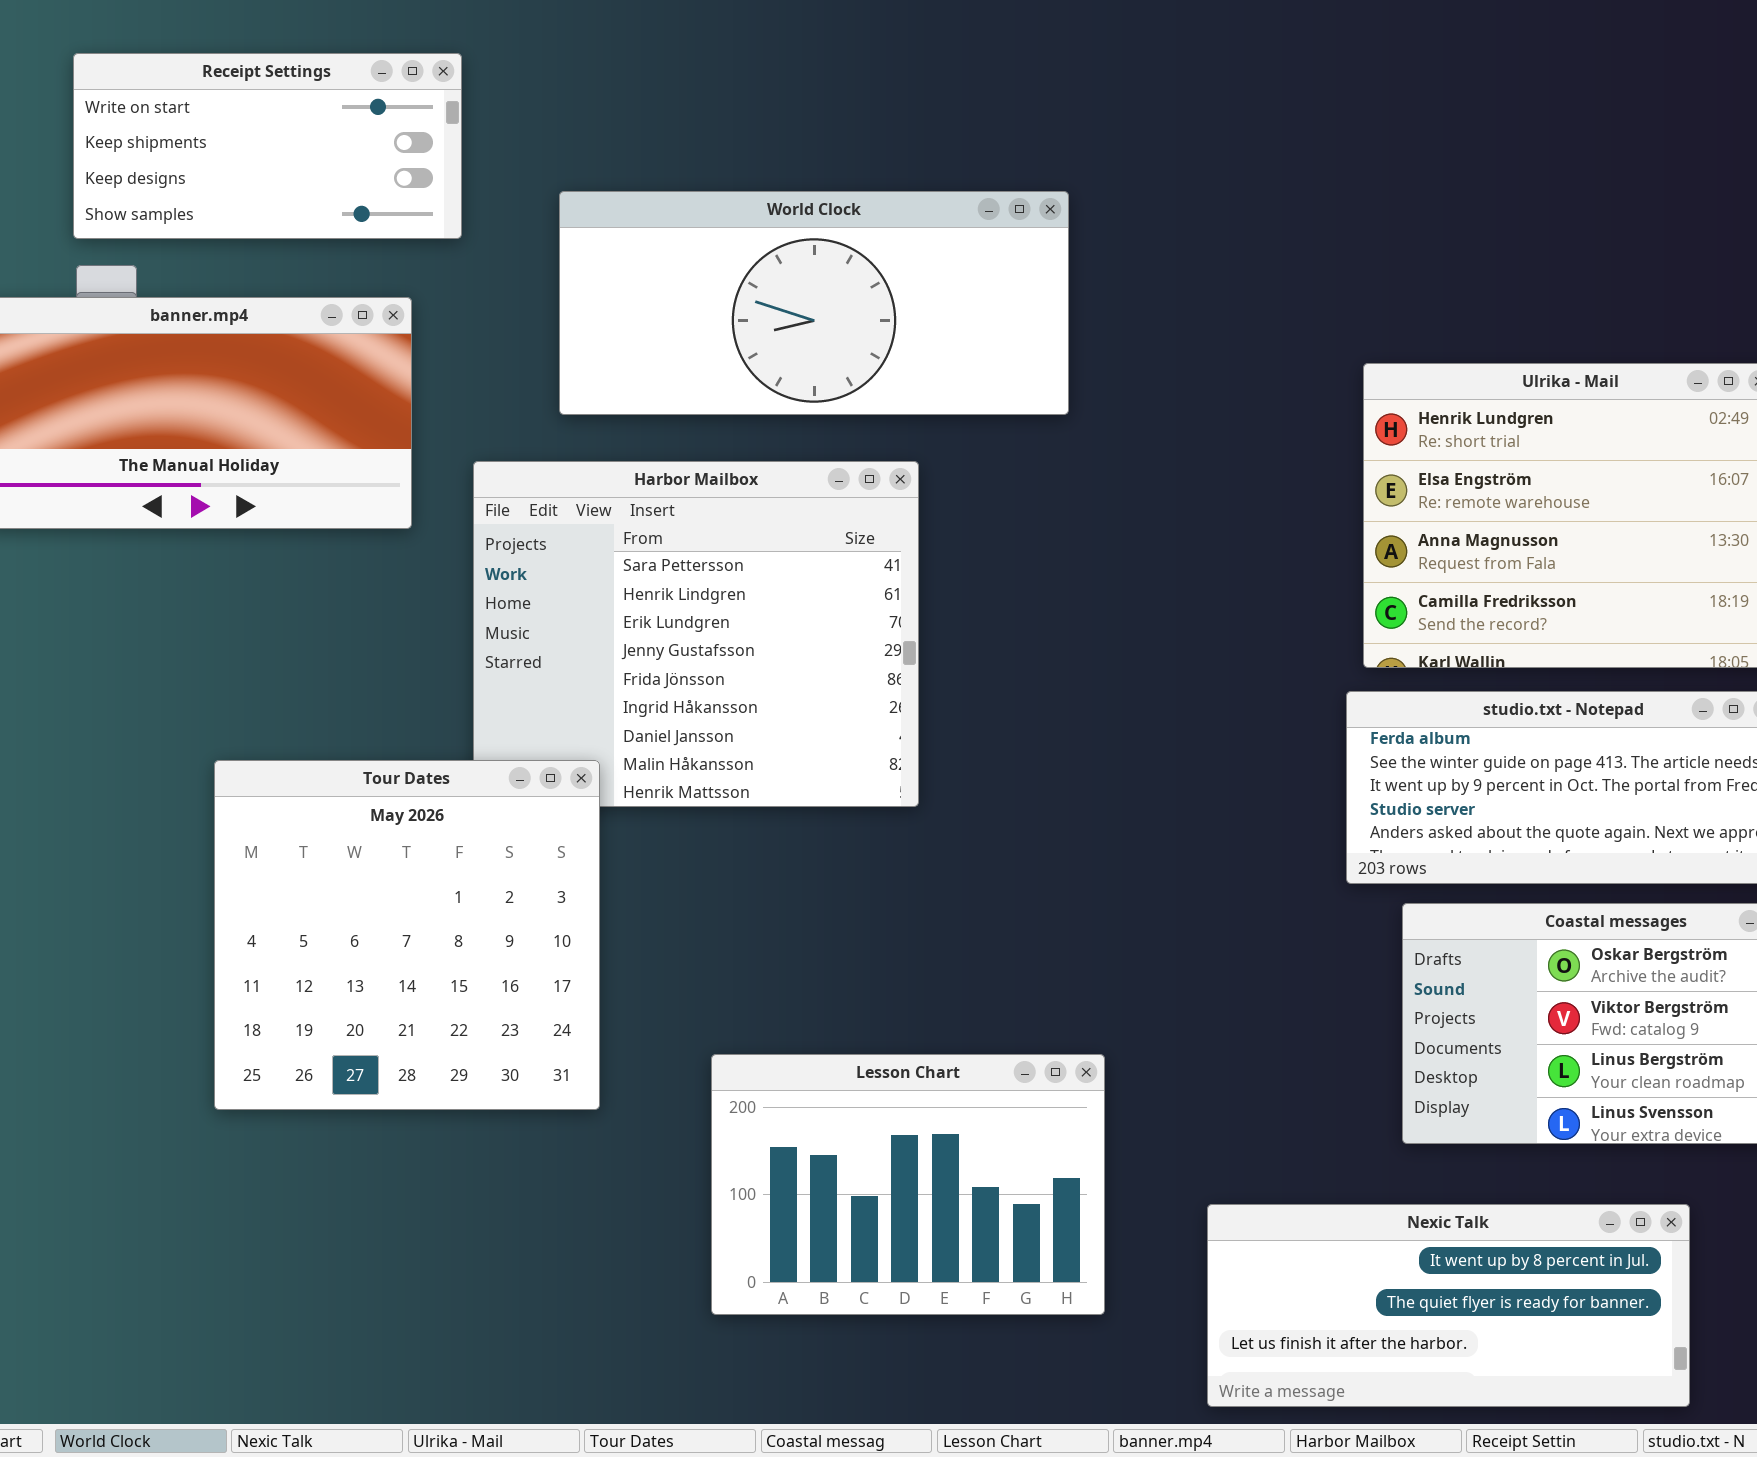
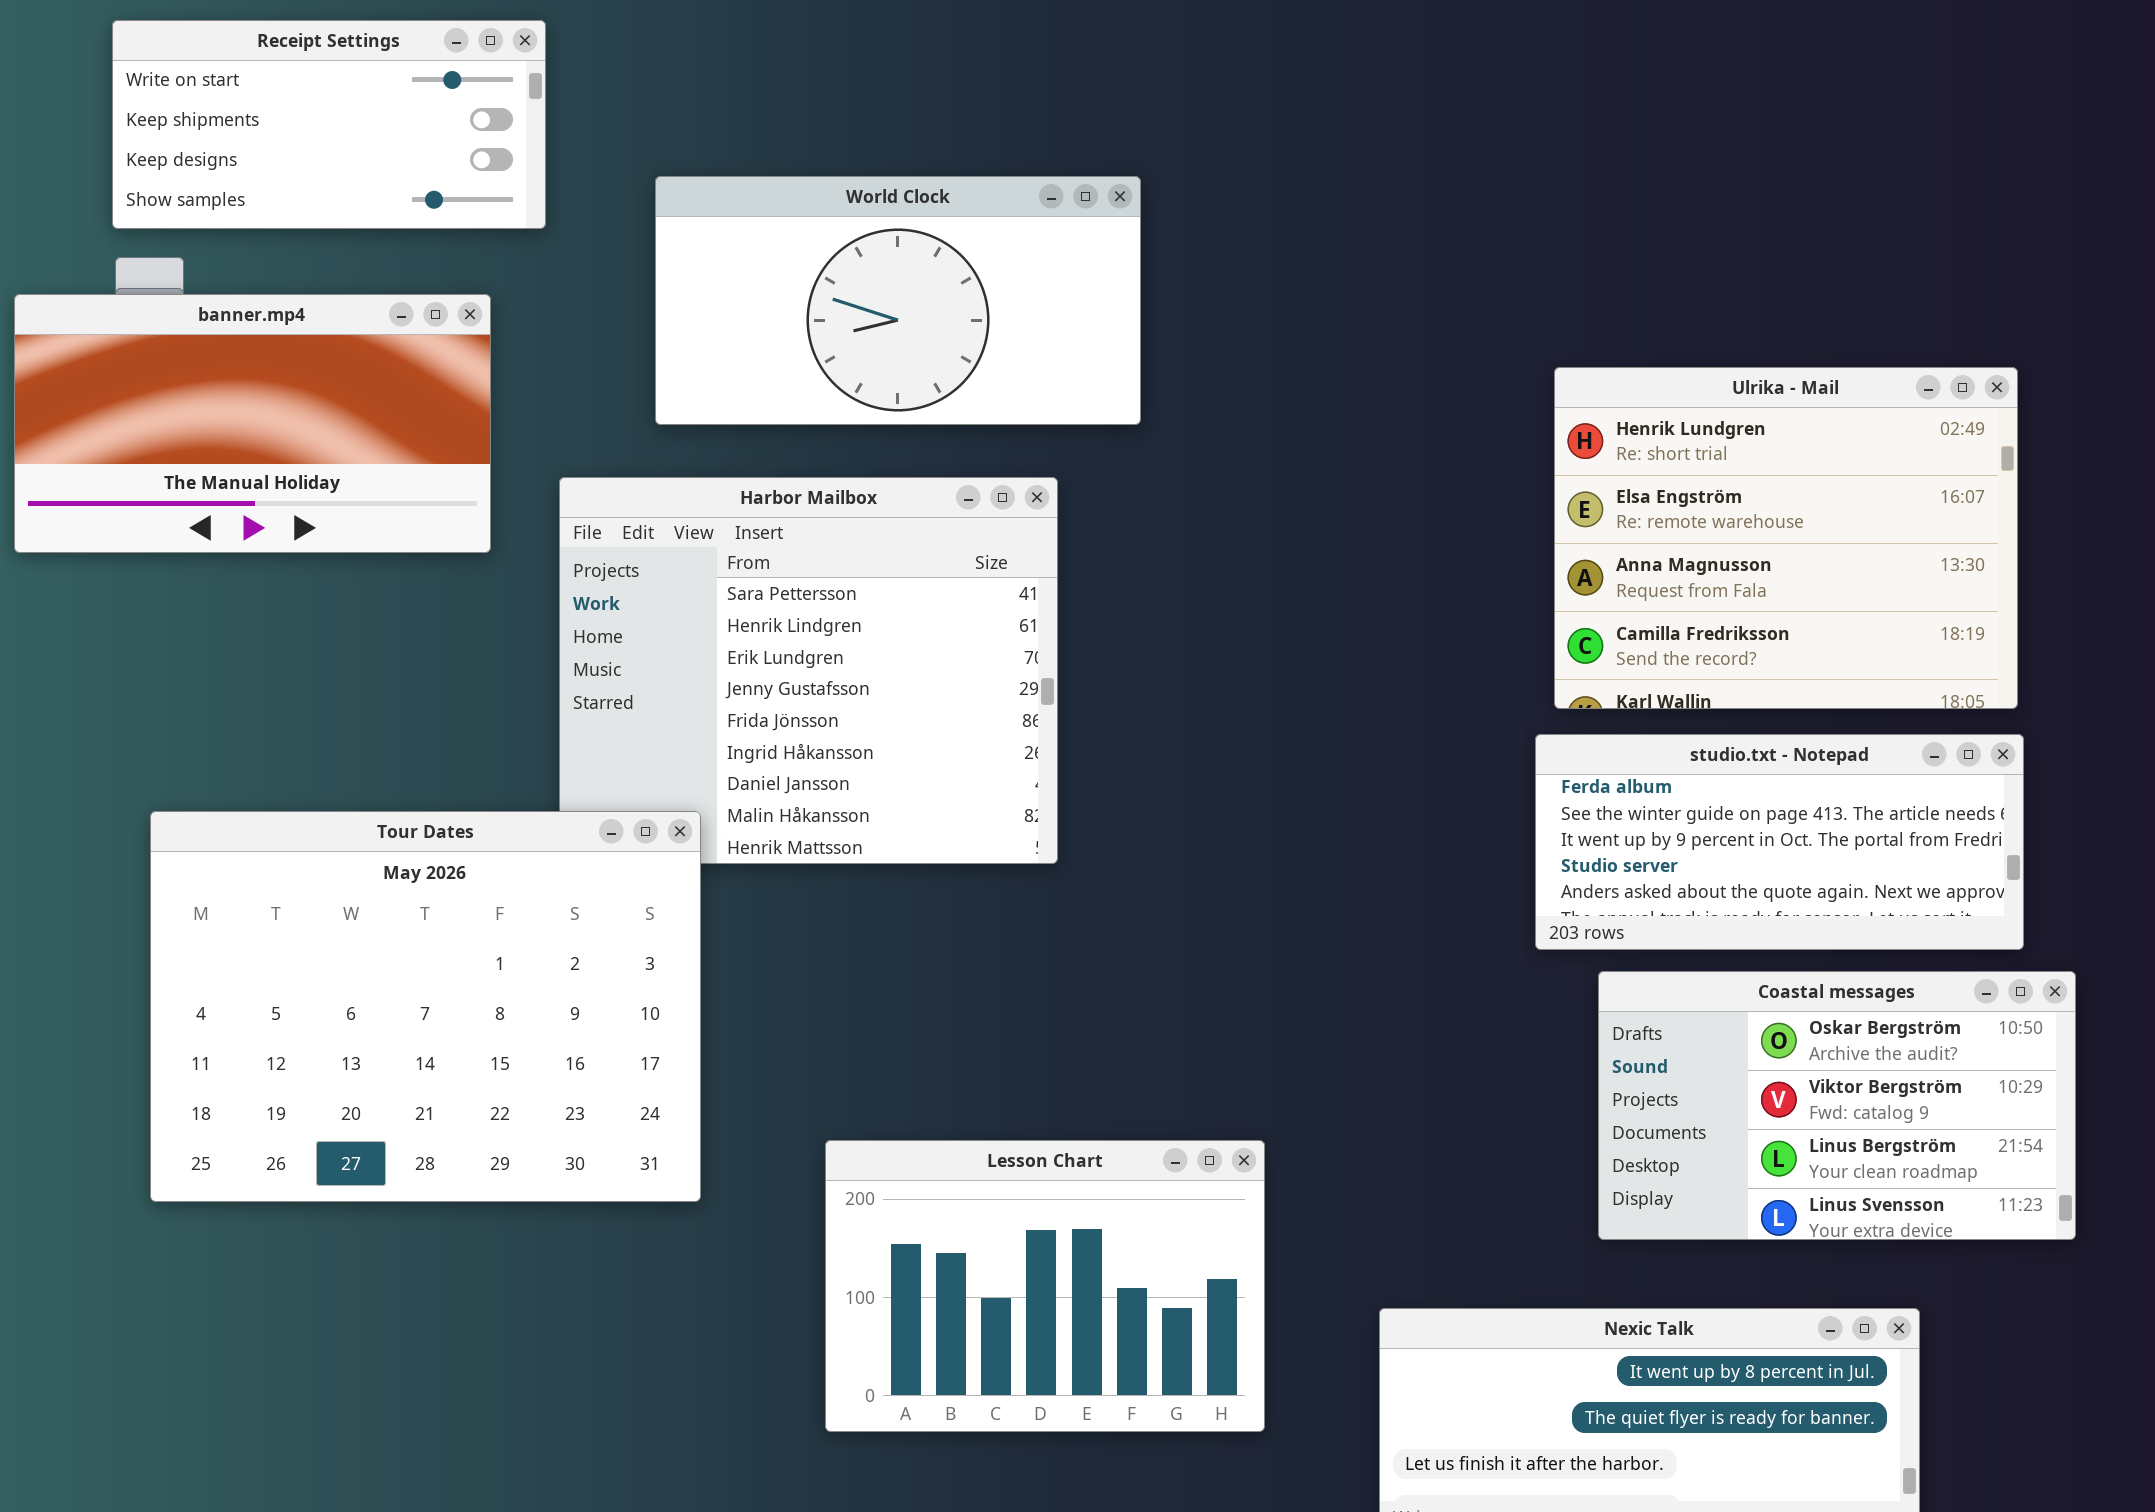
World Clock: [559,191,1069,415] -> [655,176,1141,425], resized
Tour Dates: [214,760,600,1110] -> [150,811,701,1202], resized

